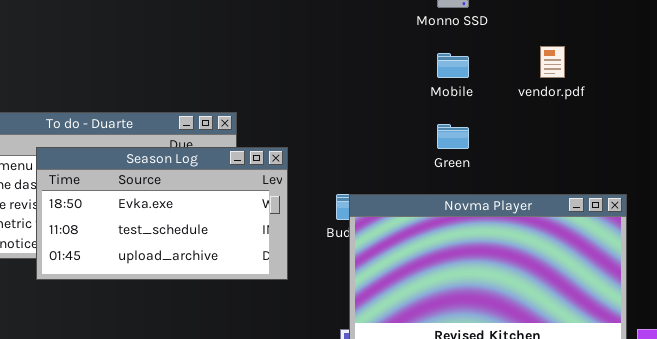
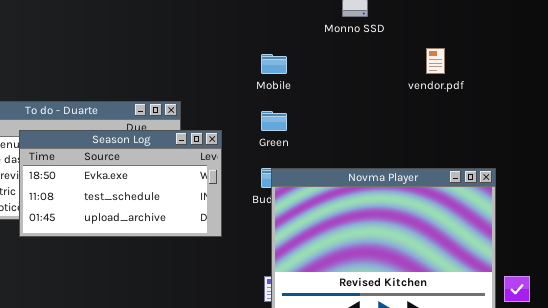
Mobile: [437,53,469,78] -> [261,54,287,74], moved
Green: [437,124,469,149] -> [261,111,287,131], moved

